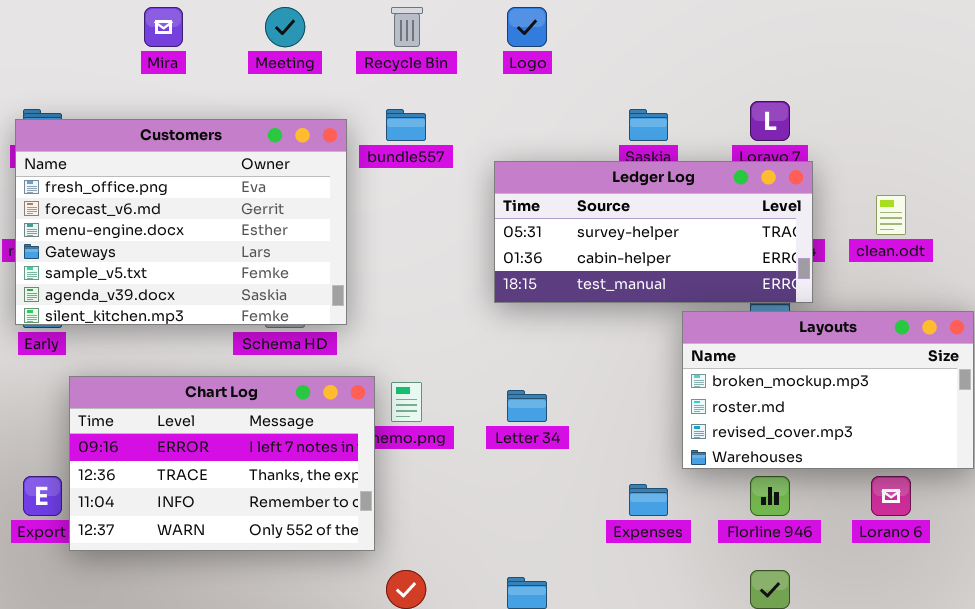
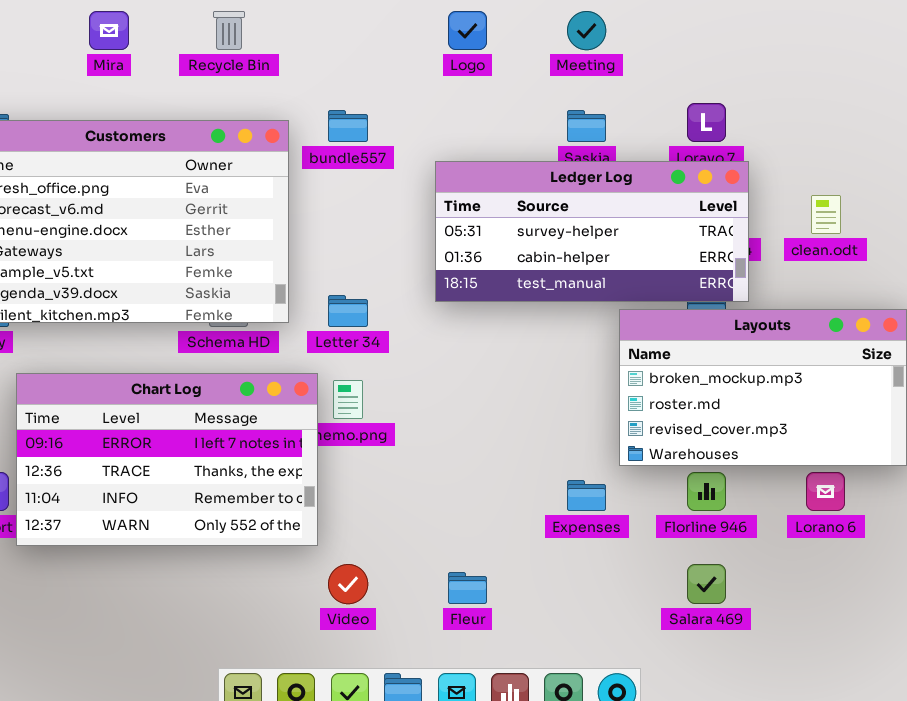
Meeting: [265,7,305,47] -> [567,11,606,50], moved
Recycle Bin: [391,7,423,47] -> [213,11,245,50], moved
Letter 34: [507,390,547,422] -> [328,295,368,327], moved

